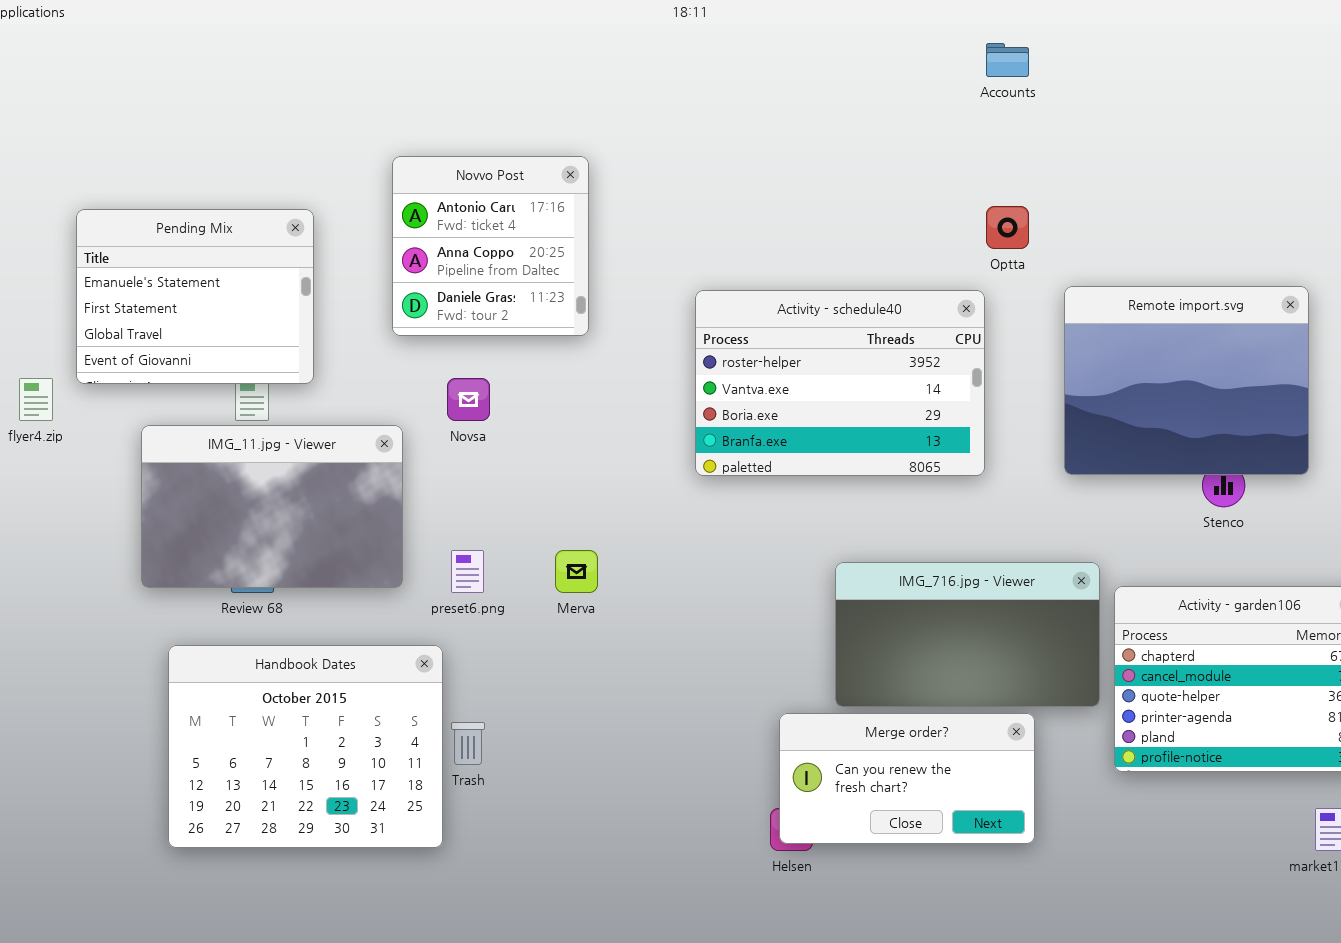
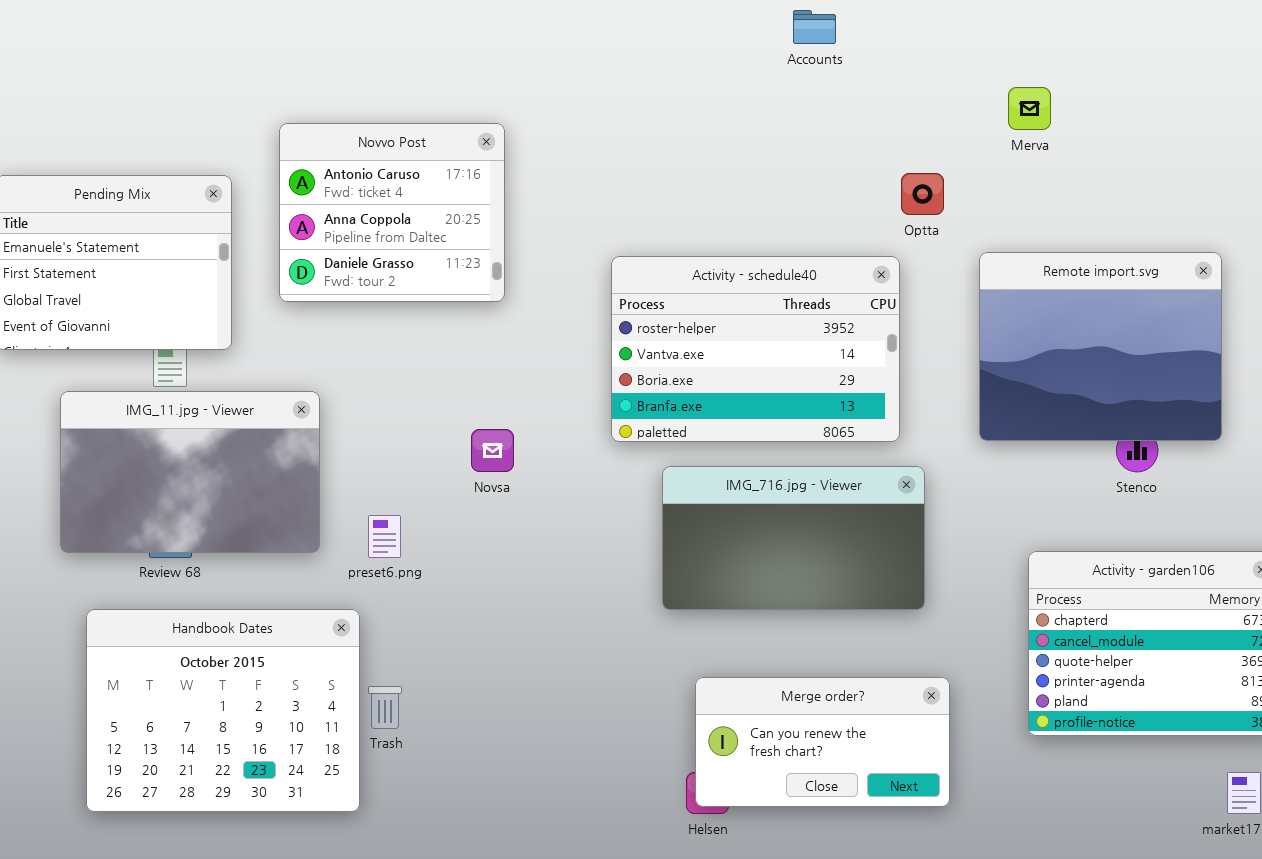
Accounts: [986,43,1029,77] -> [793,10,836,44], moved
Novvo Post: [392,156,589,336] -> [279,123,505,302], resized
Novsa: [447,378,490,421] -> [471,429,514,472], moved
Merva: [555,550,598,593] -> [1008,87,1051,130], moved
IMG_716.jpg - Viewer: [835,562,1100,707] -> [662,466,925,610], moved

